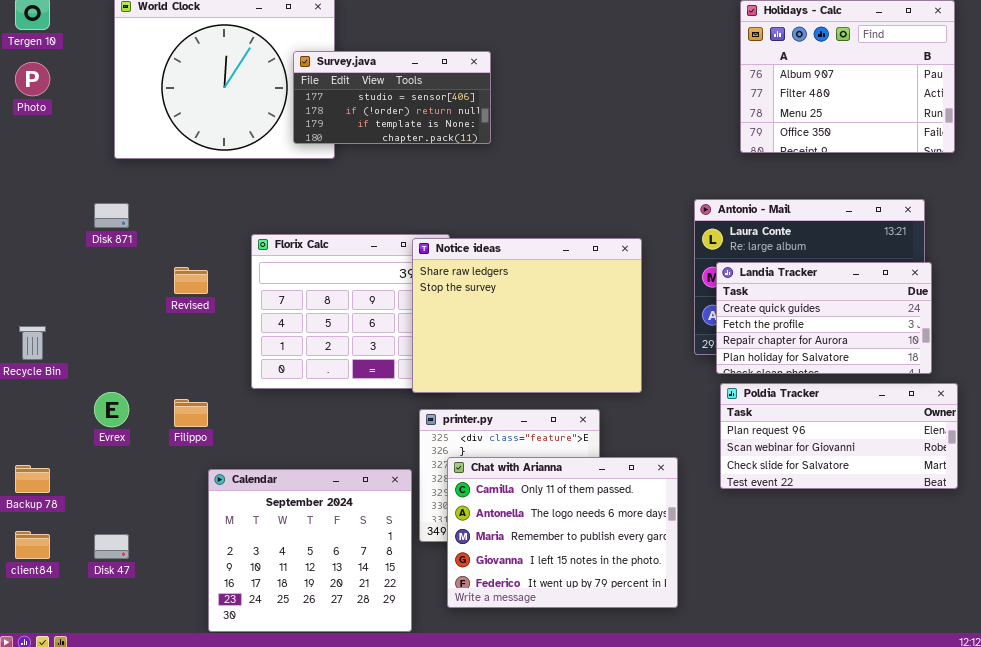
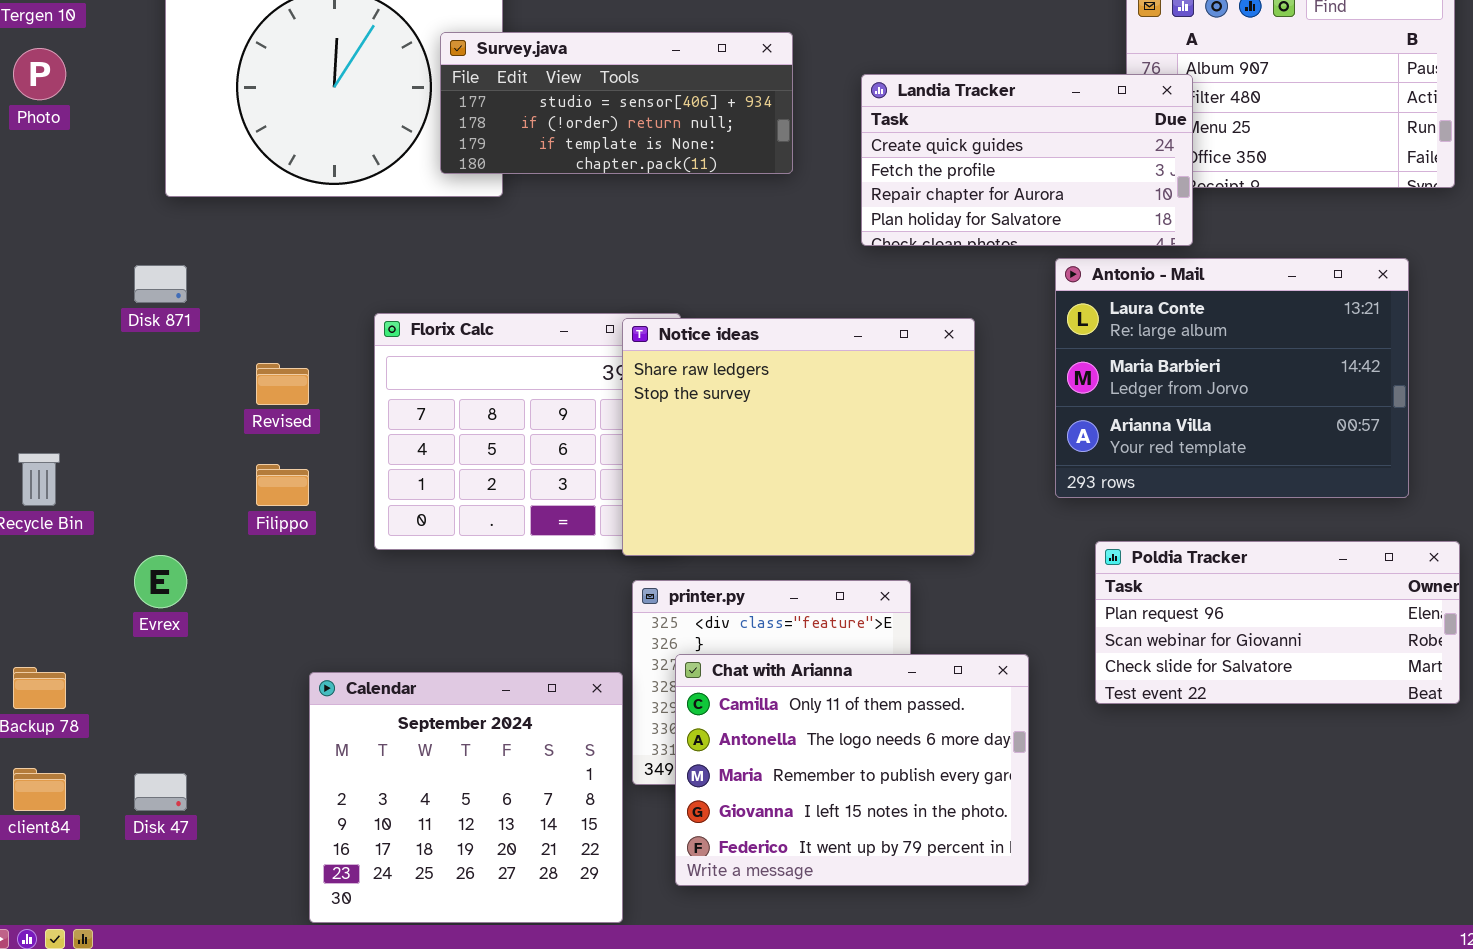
Survey.java: [293,51,491,144] -> [440,32,793,174], resized
Landia Tracker: [716,262,932,374] -> [861,74,1193,246], moved
Filippo: [174,399,208,427] -> [256,464,309,506], moved

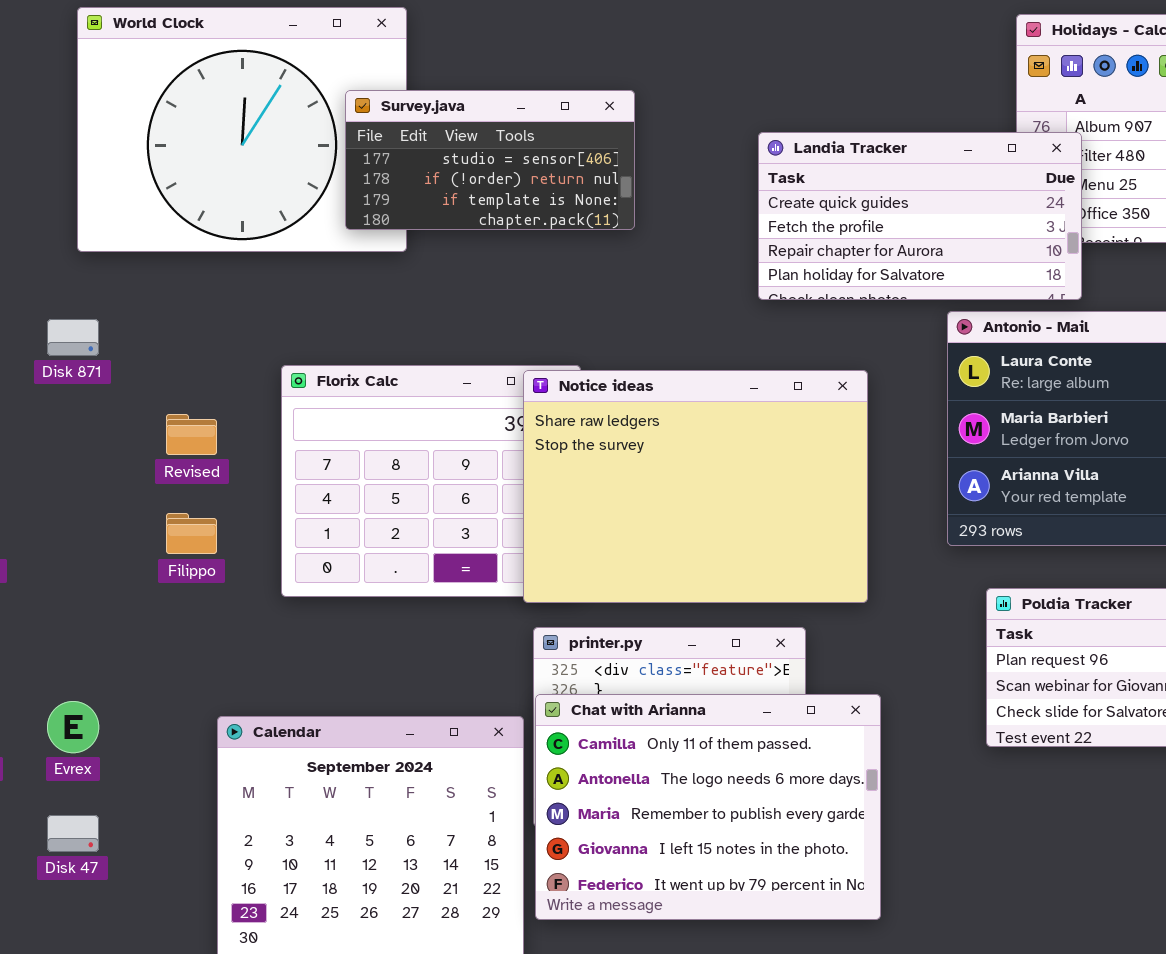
Survey.java: [440,32,793,174] -> [345,90,635,230], resized
Evrex: [134,555,187,608] -> [47,701,99,753], moved
Chat with Arianna: [675,654,1029,886] -> [535,694,881,920], moved

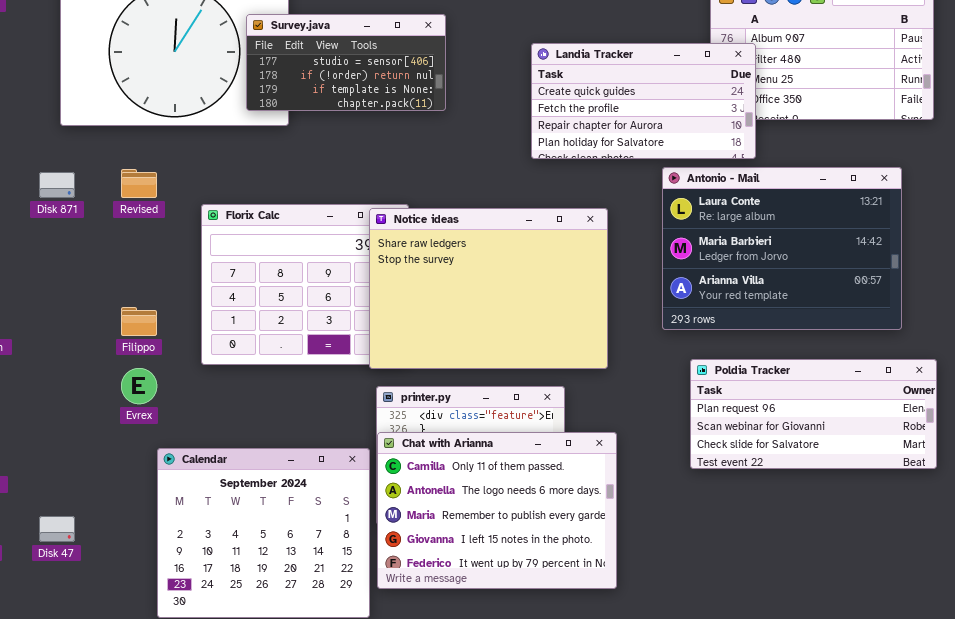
Revised: [166,414,217,455] -> [121,169,157,198], moved
Evrex: [47,701,99,753] -> [121,368,157,404], moved

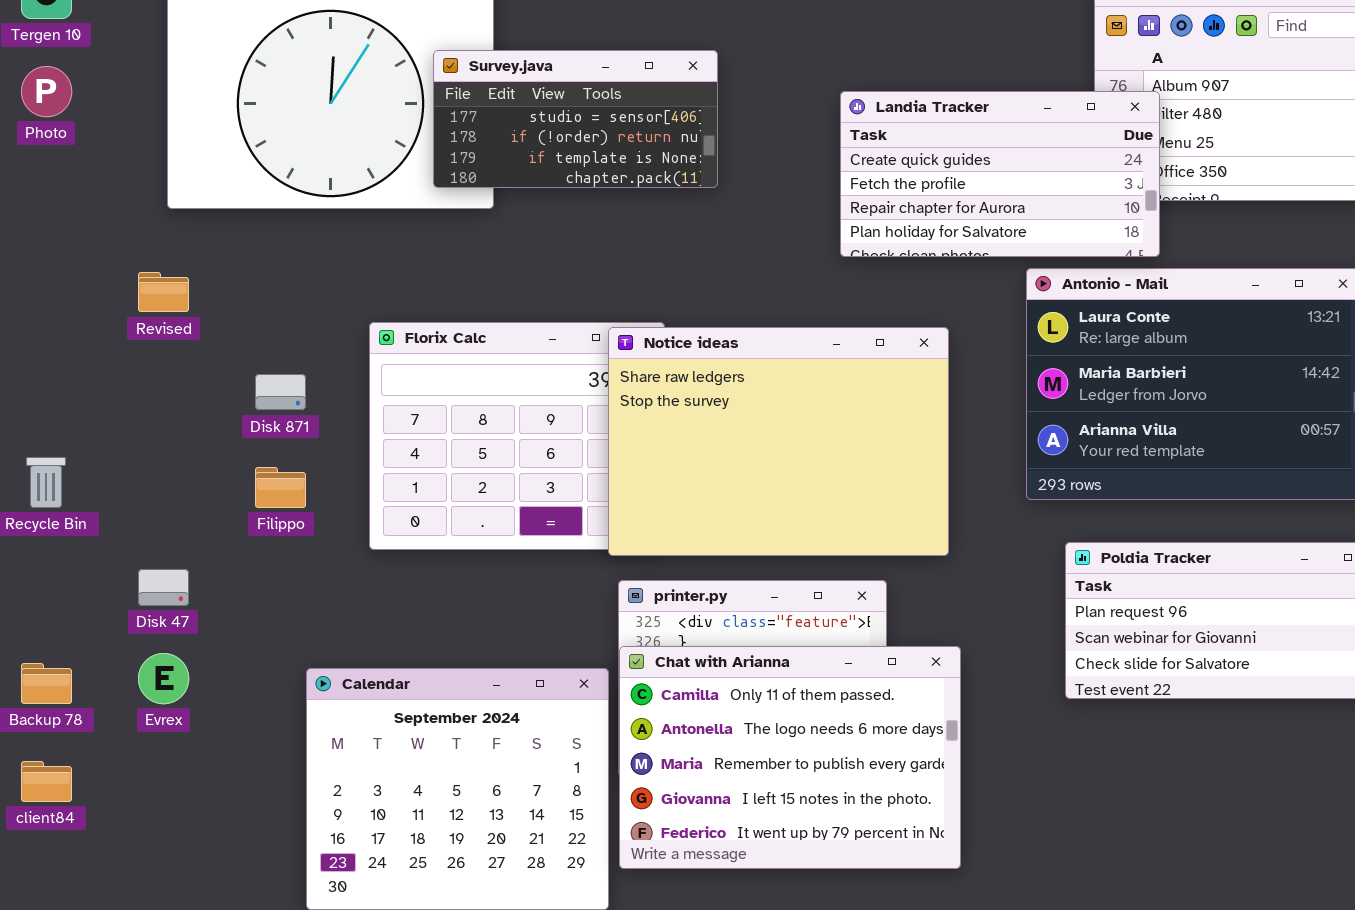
Revised: [121,169,157,198] -> [138,272,189,312], moved
Disk 871: [39,172,75,198] -> [255,374,306,410], moved
Evrex: [121,368,157,404] -> [138,653,189,704], moved
Disk 47: [39,516,75,542] -> [138,569,189,606], moved

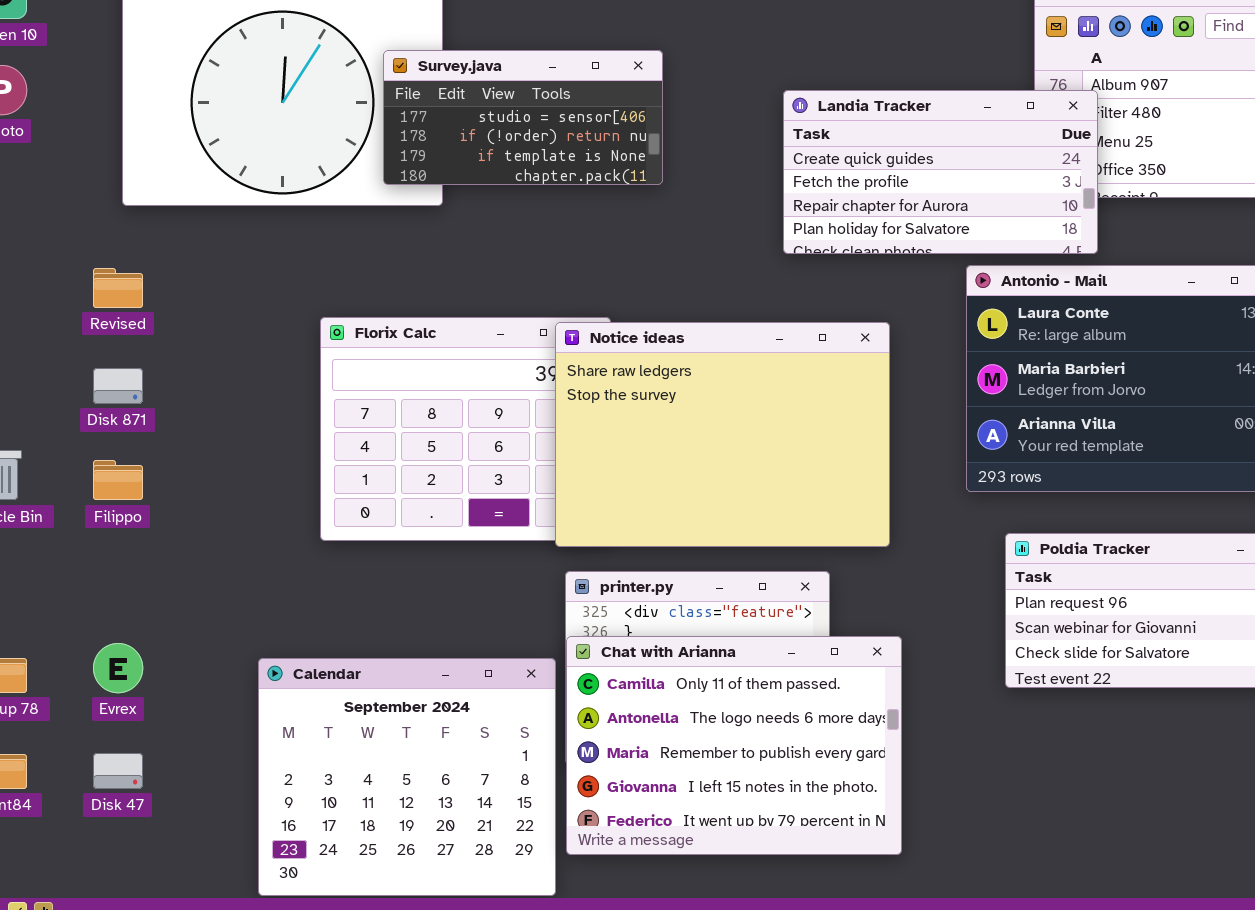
Disk 871: [255,374,306,410] -> [93,368,143,404], moved
Filippo: [255,467,306,508] -> [93,460,143,500], moved
Disk 47: [138,569,189,606] -> [93,753,143,789], moved

